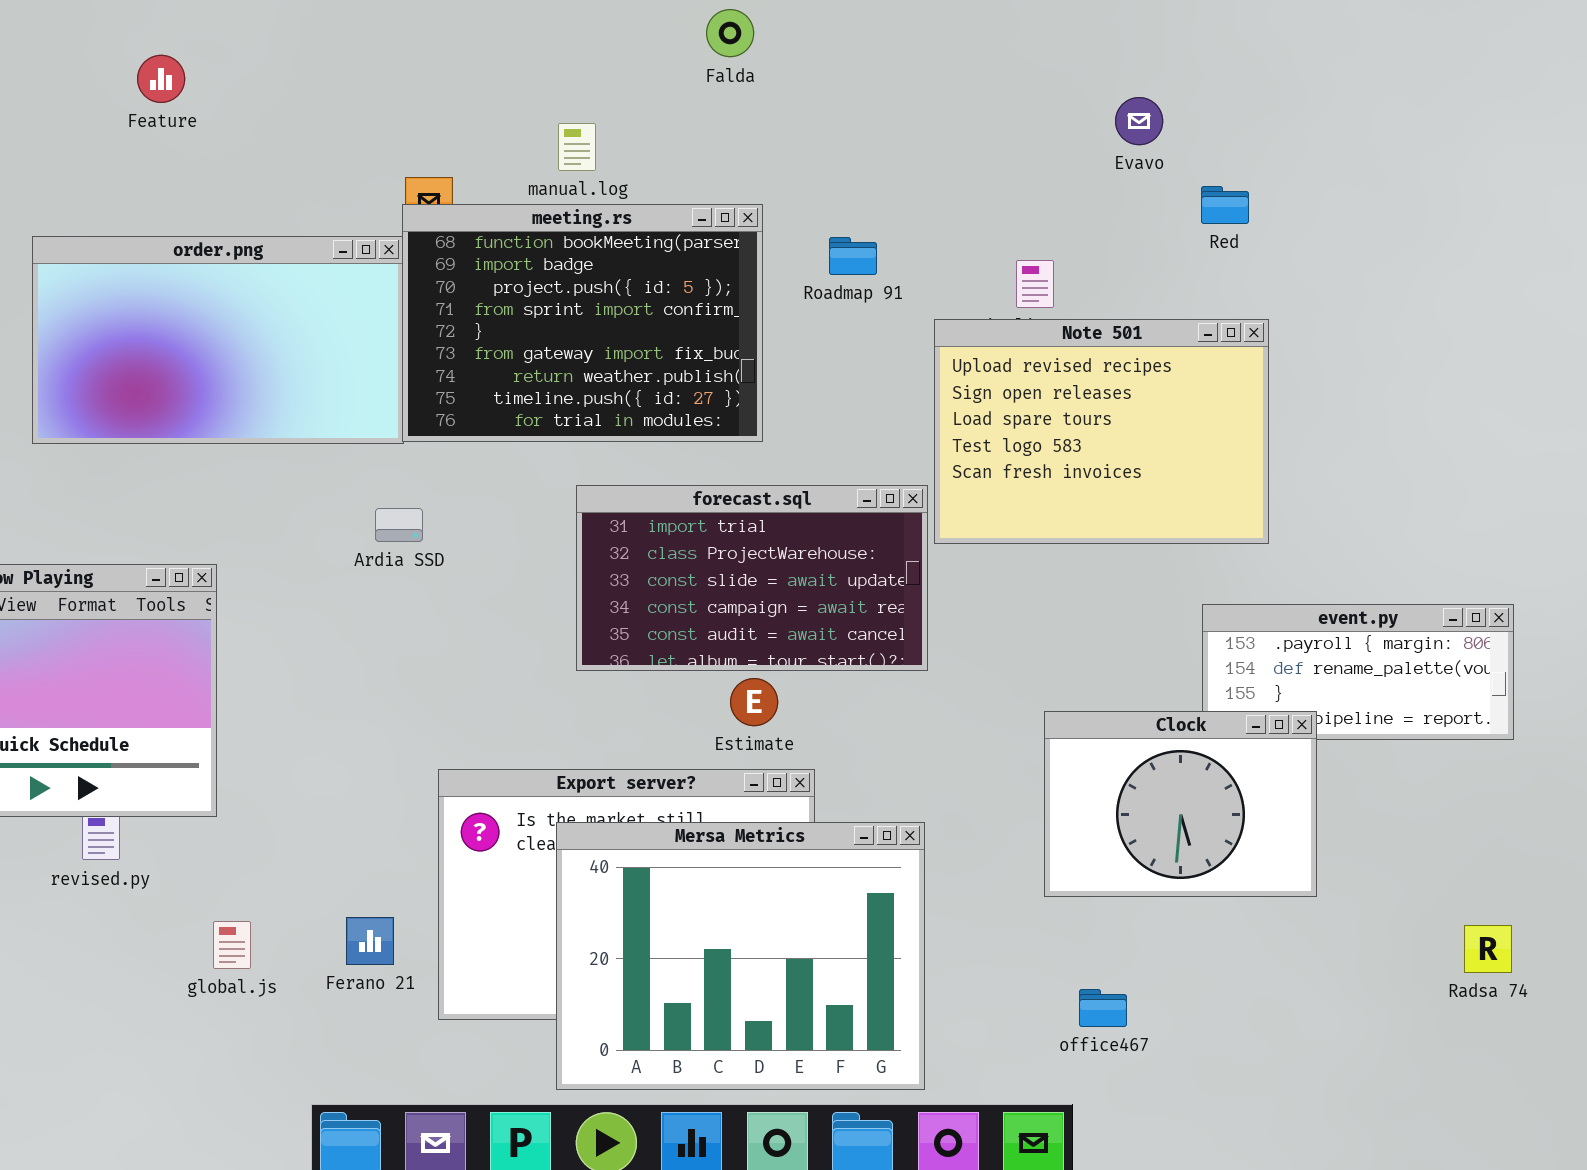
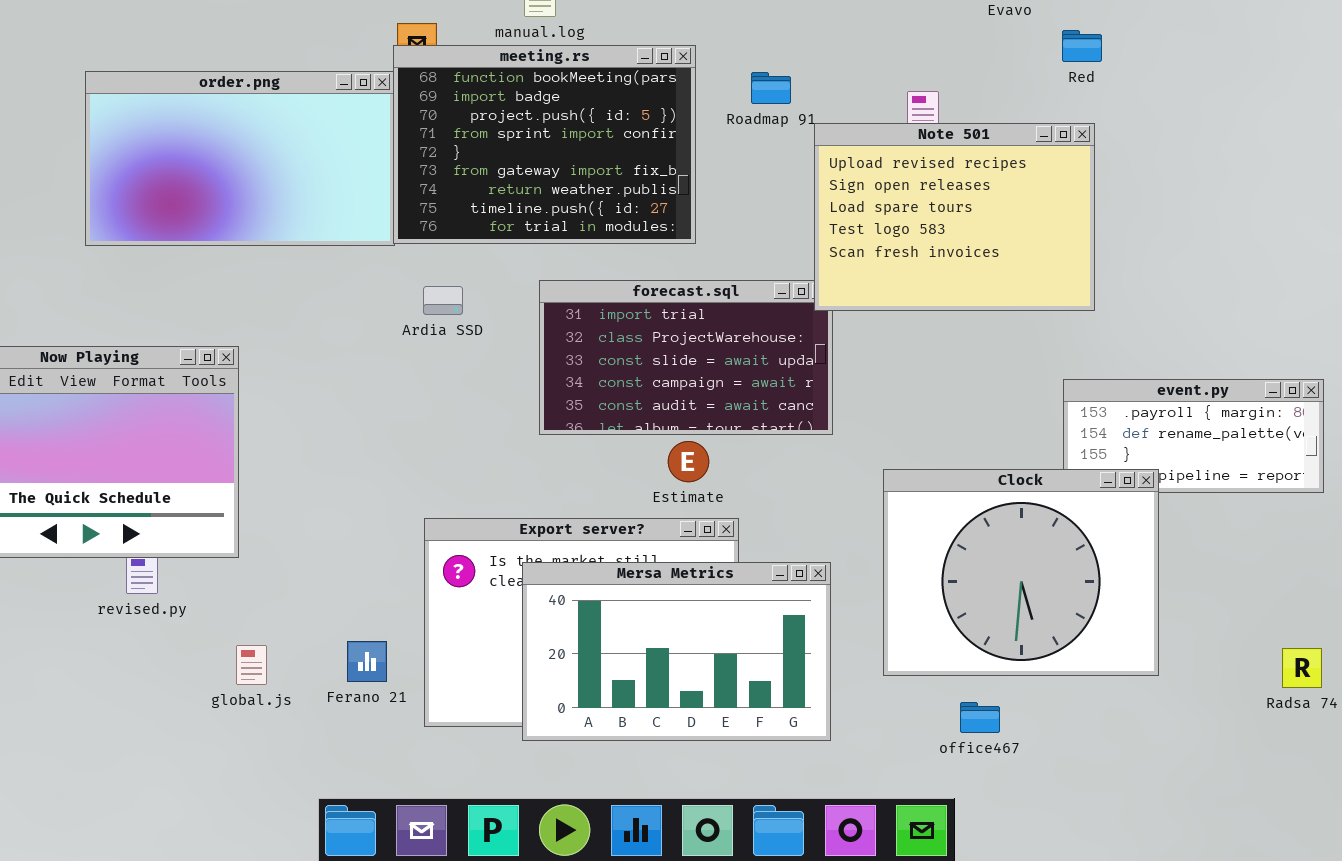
Note 501: [934,319,1269,544] -> [814,123,1095,311], moved
Ardia SSD: [375,508,423,542] -> [423,286,463,315], moved
Clock: [1044,711,1317,897] -> [883,469,1159,676], resized
Mersa Metrics: [556,822,925,1090] -> [522,562,831,741], resized

